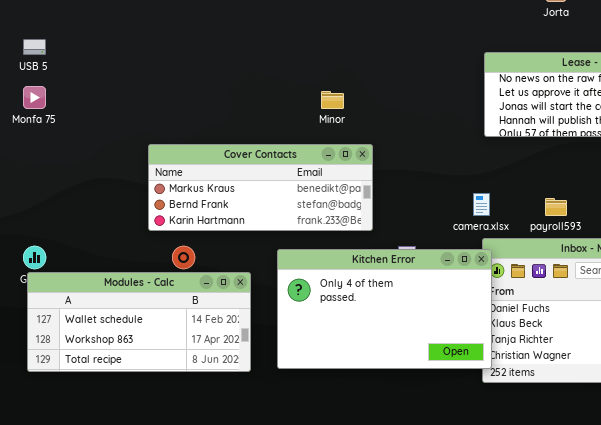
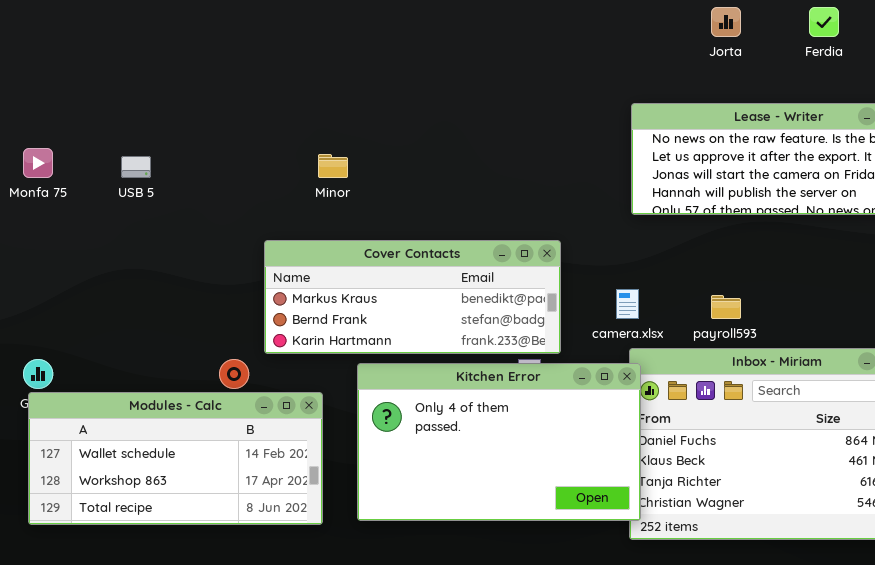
USB 5: [23,39,46,55] -> [121,156,151,178], moved
Minor: [321,91,344,109] -> [318,154,348,178], moved
Cover Contacts: [148,144,373,231] -> [264,240,561,354], moved

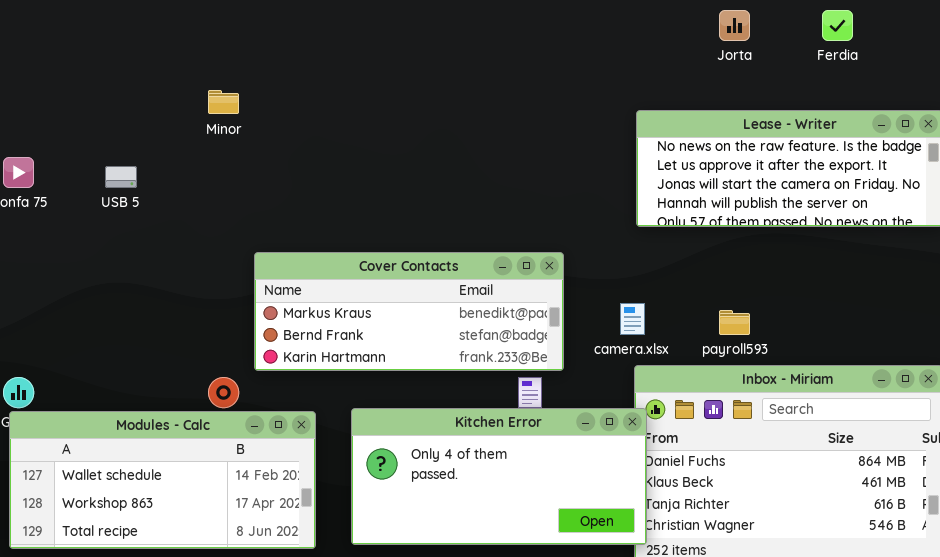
Minor: [318,154,348,178] -> [208,90,239,114], moved
Kitchen Error: [357,363,641,521] -> [351,408,647,545], resized

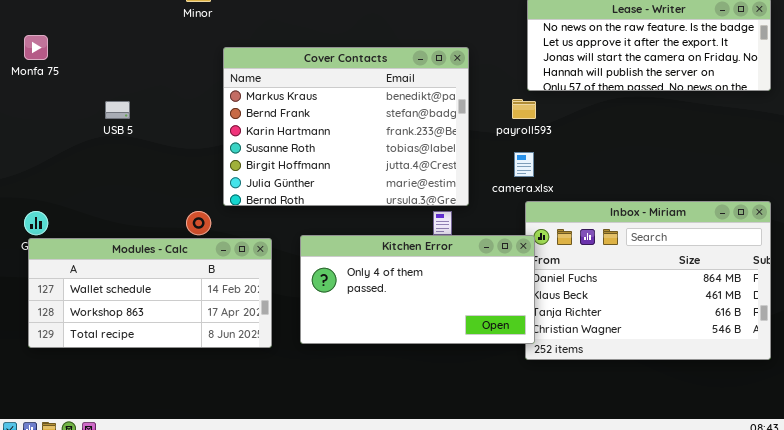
USB 5: [105,166,137,188] -> [105,101,130,119], moved
Cover Contacts: [254,252,564,371] -> [223,47,469,206], resized
payroll593: [719,310,750,335] -> [512,99,536,119], moved

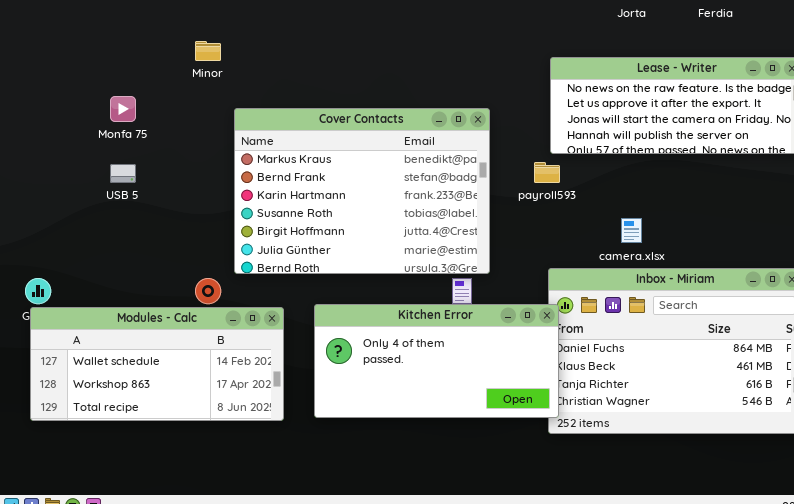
Monfa 75: [24,35,48,60] -> [110,96,136,122], moved
camera.xlsx: [514,152,534,177] -> [621,218,642,243], moved

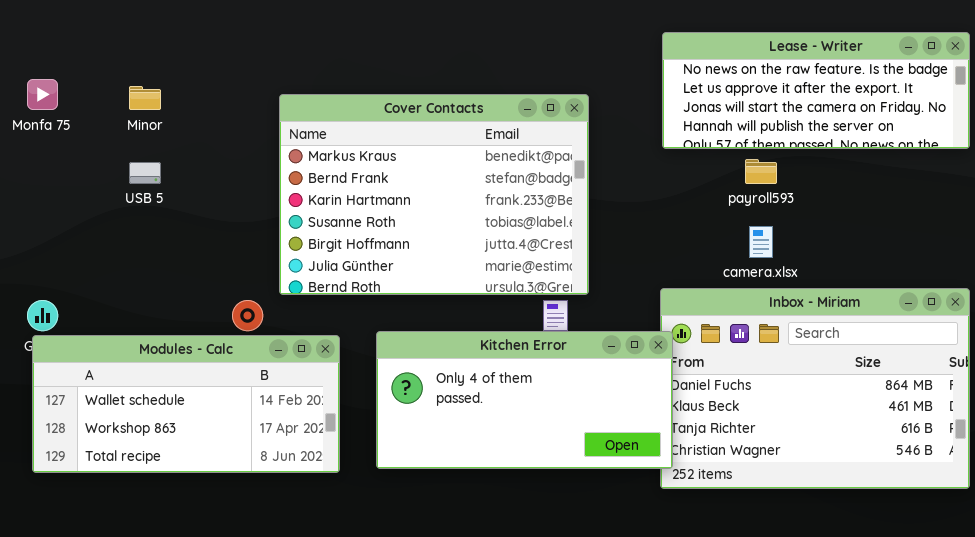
Minor: [195,41,221,61] -> [129,86,161,110], moved
Monfa 75: [110,96,136,122] -> [27,79,58,110], moved
payroll593: [534,162,560,183] -> [745,159,777,184], moved

